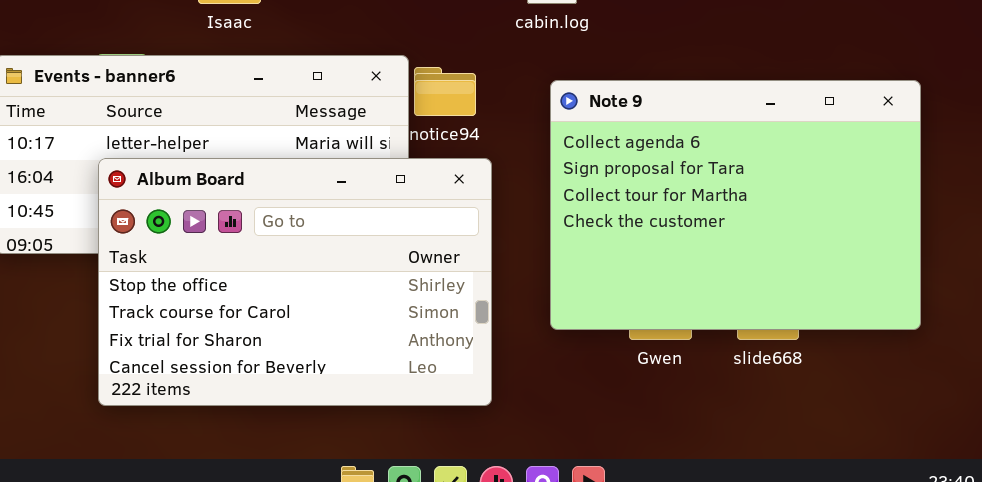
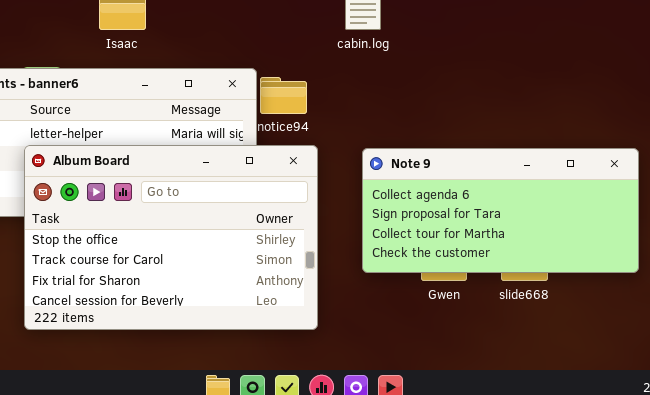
Note 9: [550,80,921,330] -> [362,148,639,273], resized

